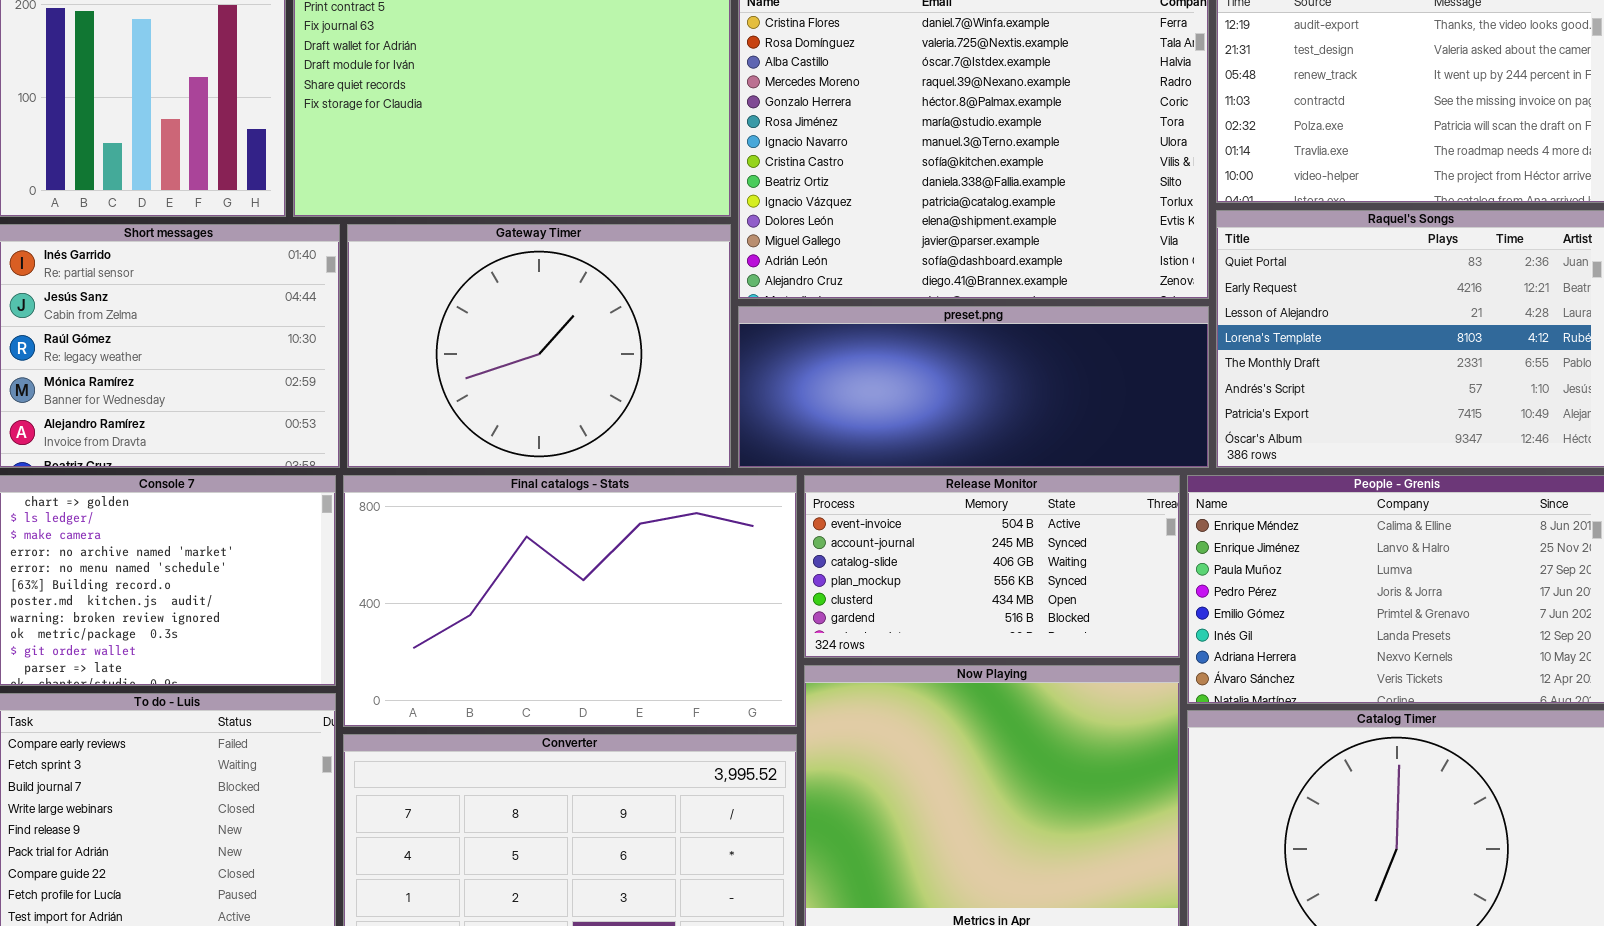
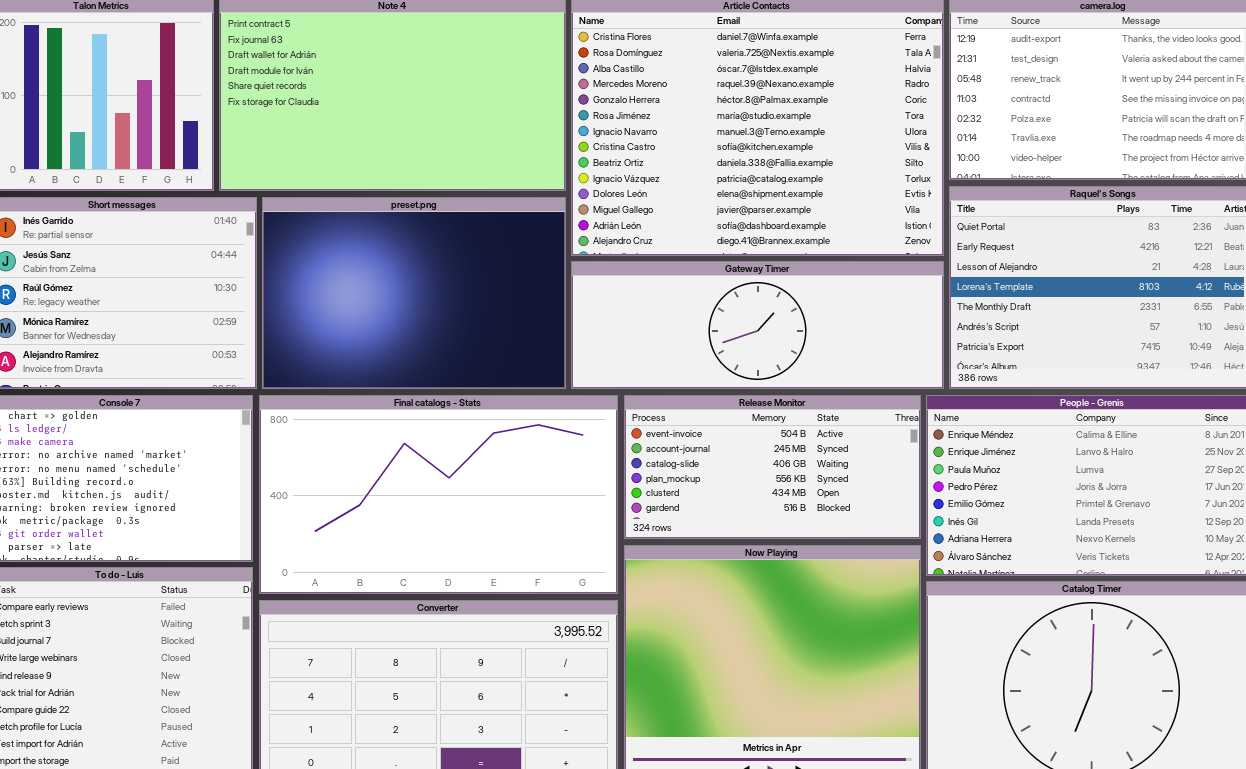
Gateway Timer: [347,224,731,468] -> [571,261,944,389], moved, resized
preset.png: [738,306,1209,468] -> [262,197,566,389], moved, resized

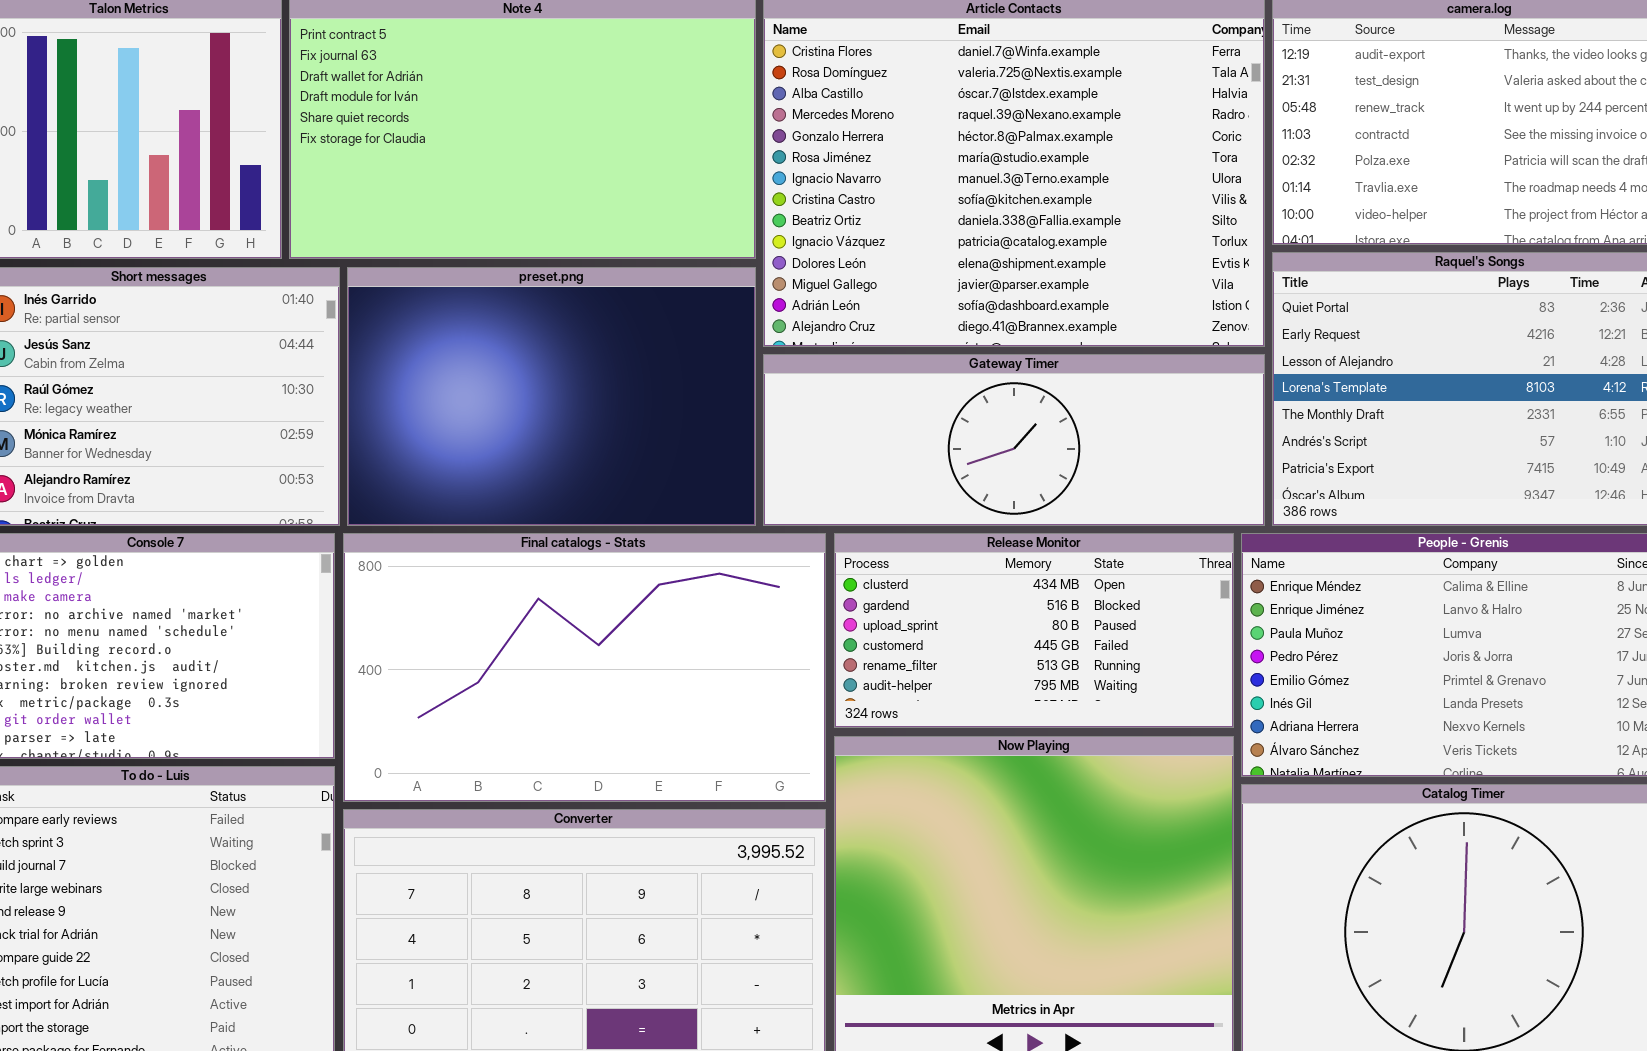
Release Monitor: [624,395,921,539] -> [834,533,1234,728], scrolled down 4 rows

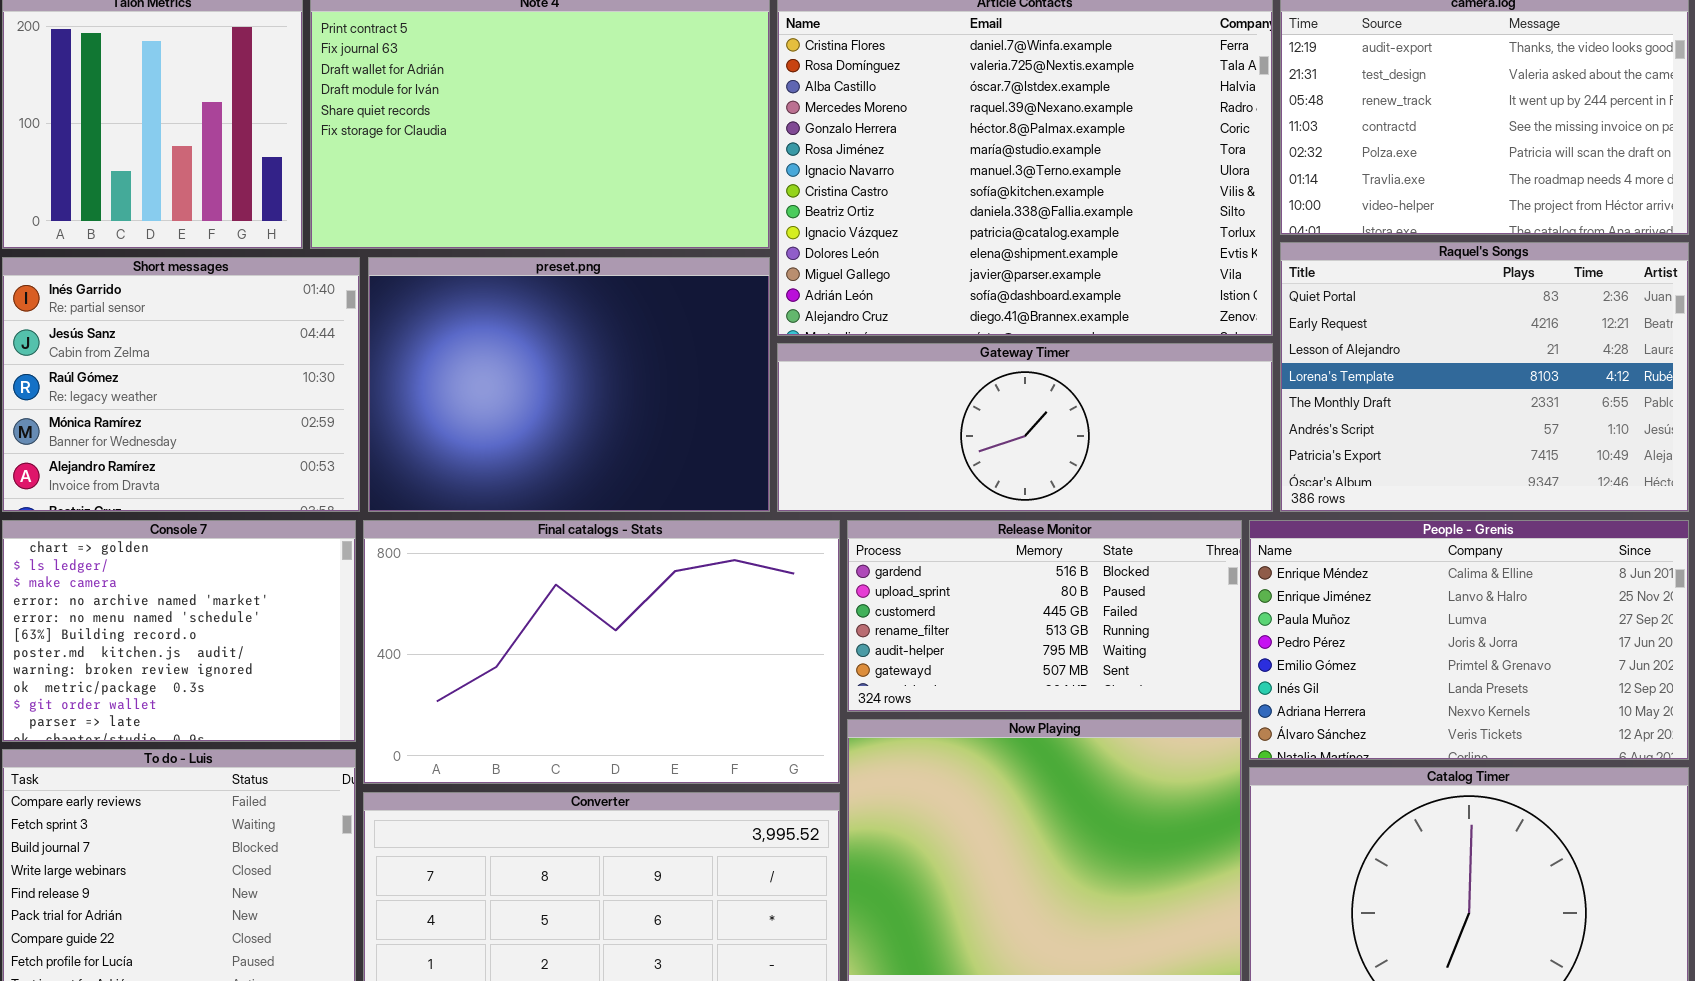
Release Monitor: [834,533,1234,728] -> [847,520,1242,712], scrolled down 1 row

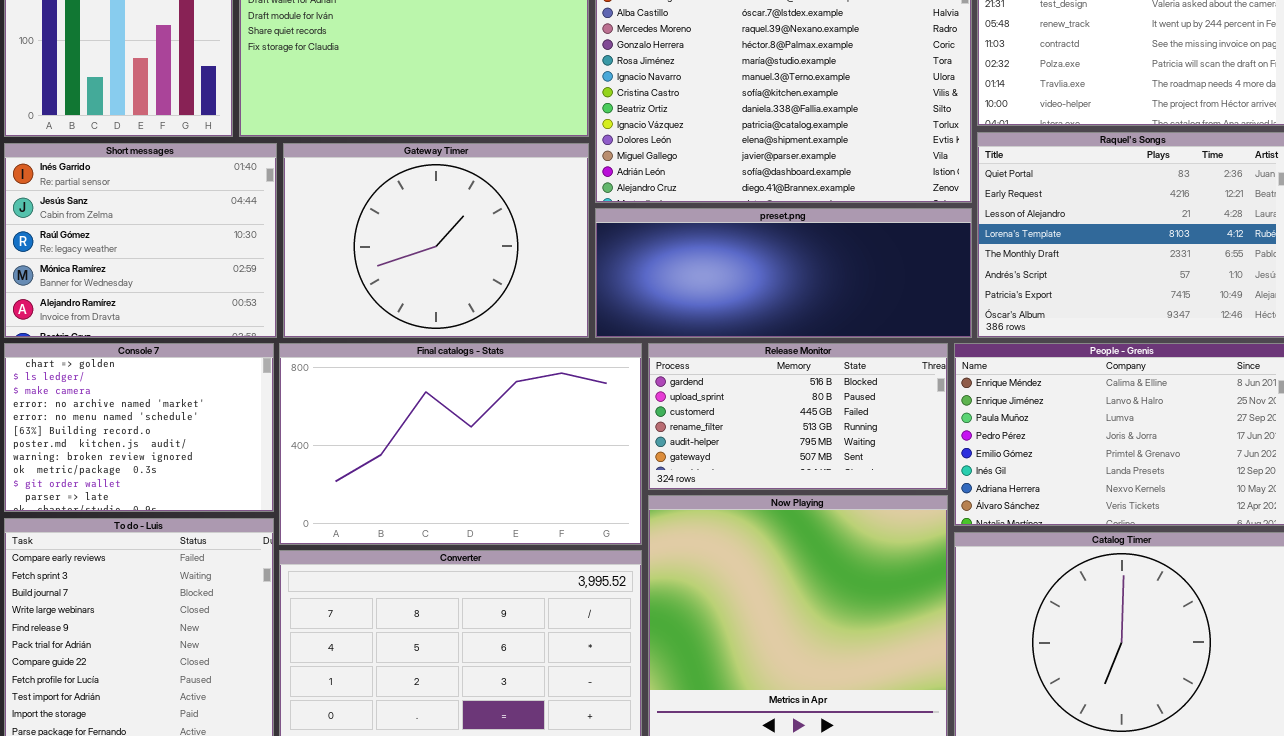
preset.png: [368,257,770,512] -> [595,208,972,338], moved, resized
Gateway Timer: [777,343,1273,512] -> [283,143,589,338], moved, resized

